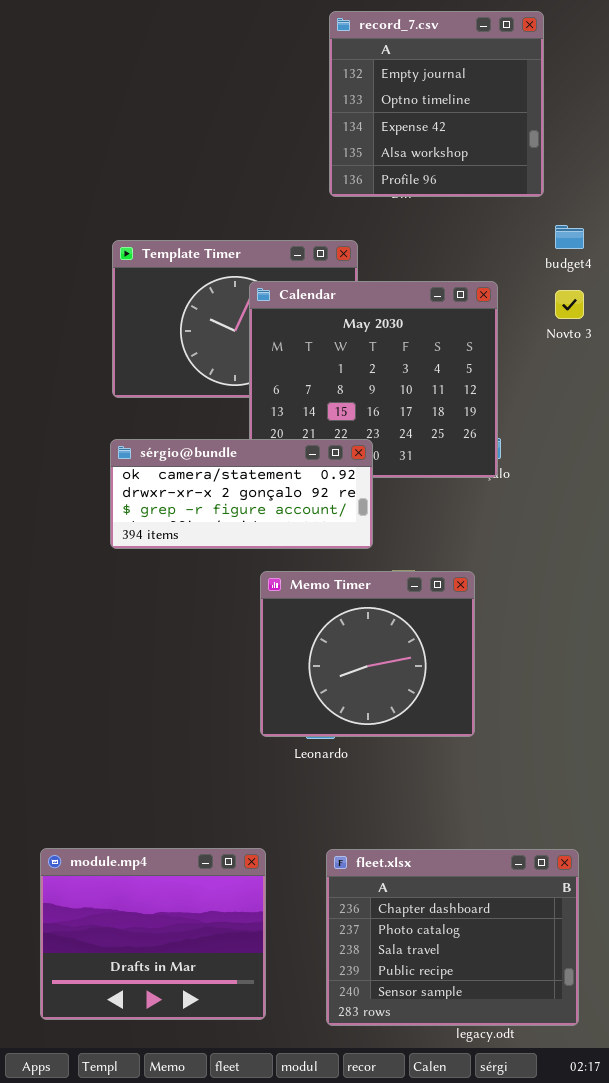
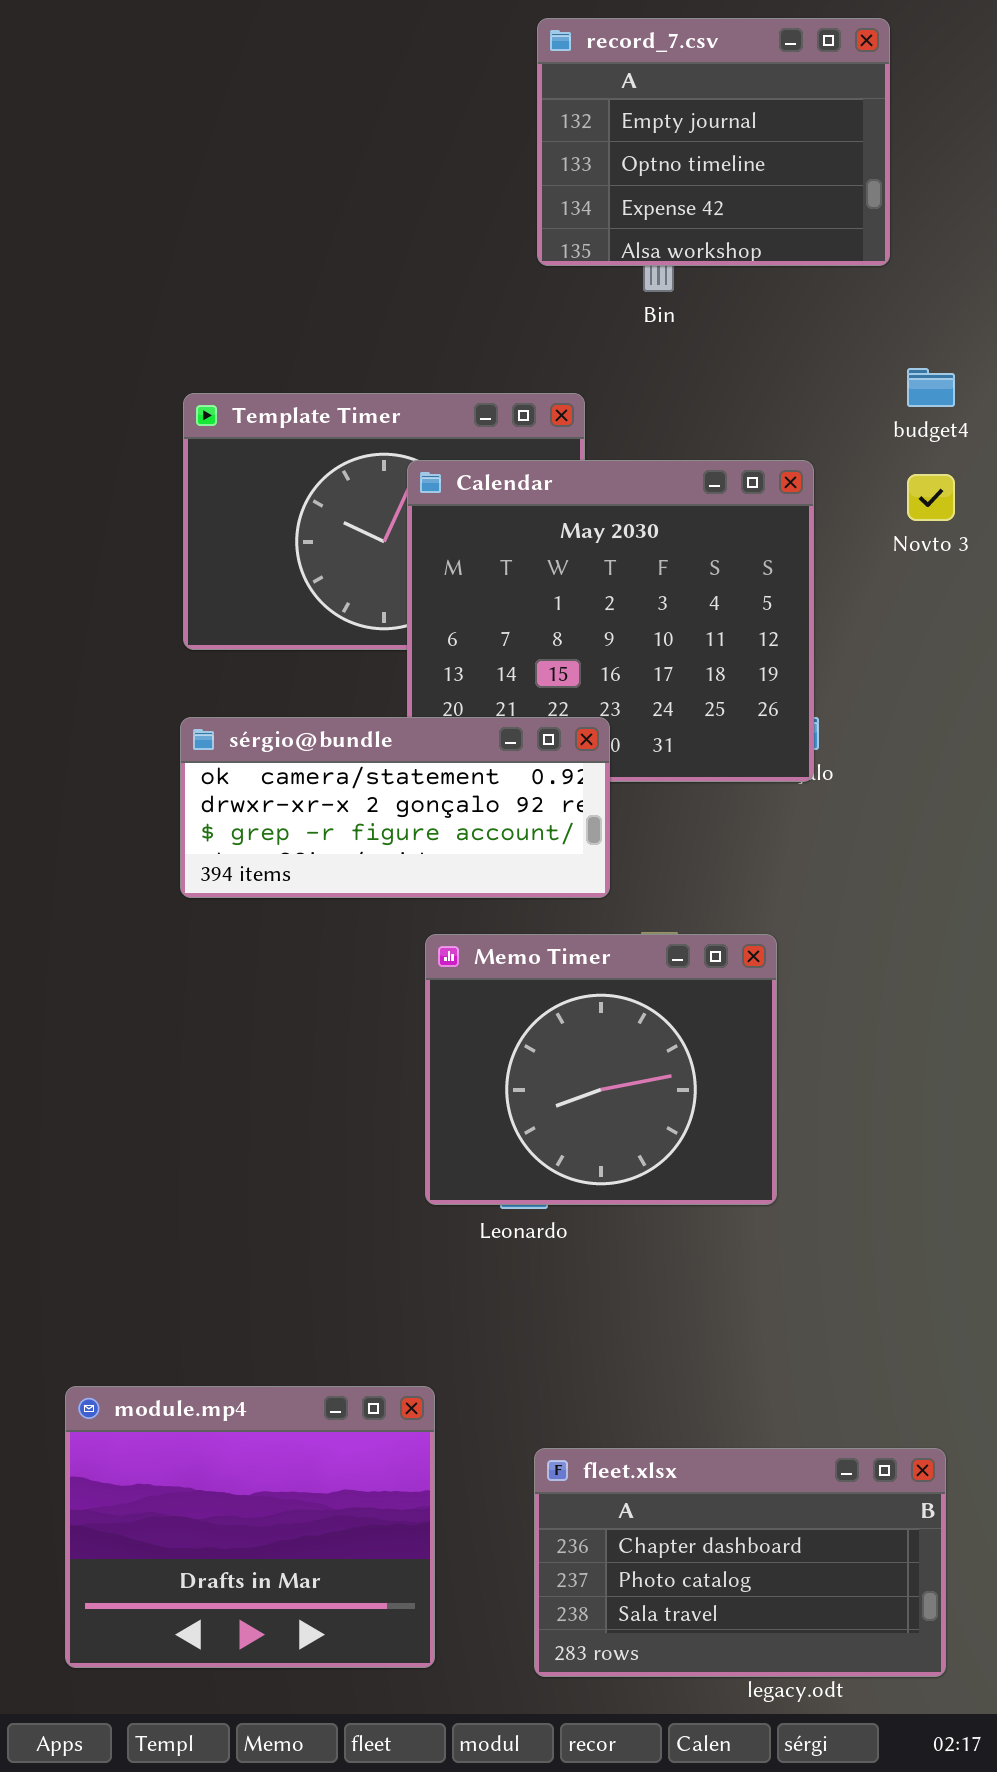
record_7.csv: [329,11,544,197] -> [537,18,890,266], resized
fleet.xlsx: [326,849,579,1026] -> [534,1448,946,1677], resized

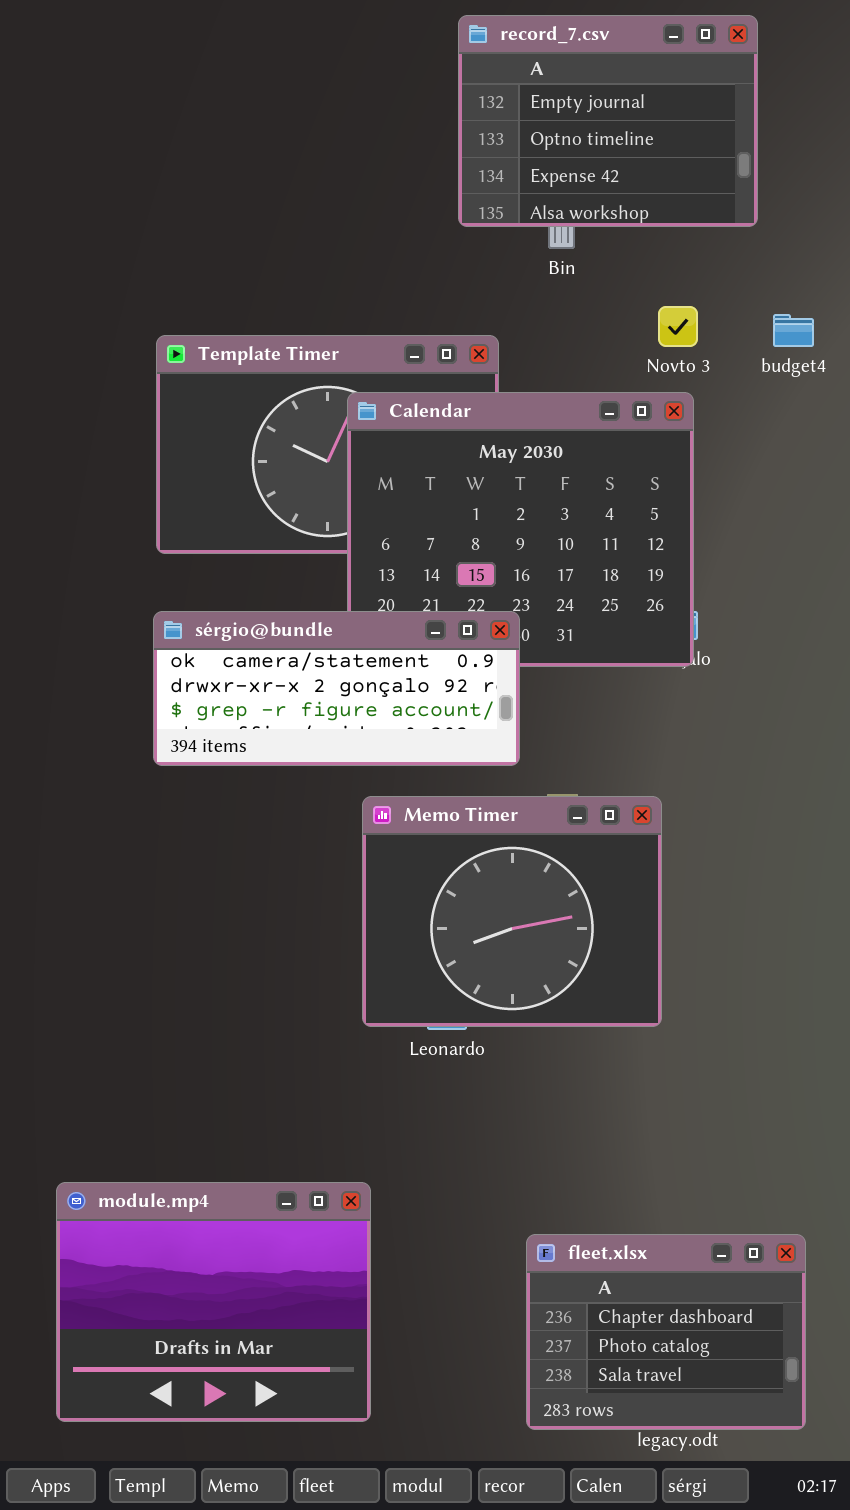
Novto 3: [907,474,955,521] -> [658,306,698,347], moved
fleet.xlsx: [534,1448,946,1677] -> [526,1234,806,1430], resized

